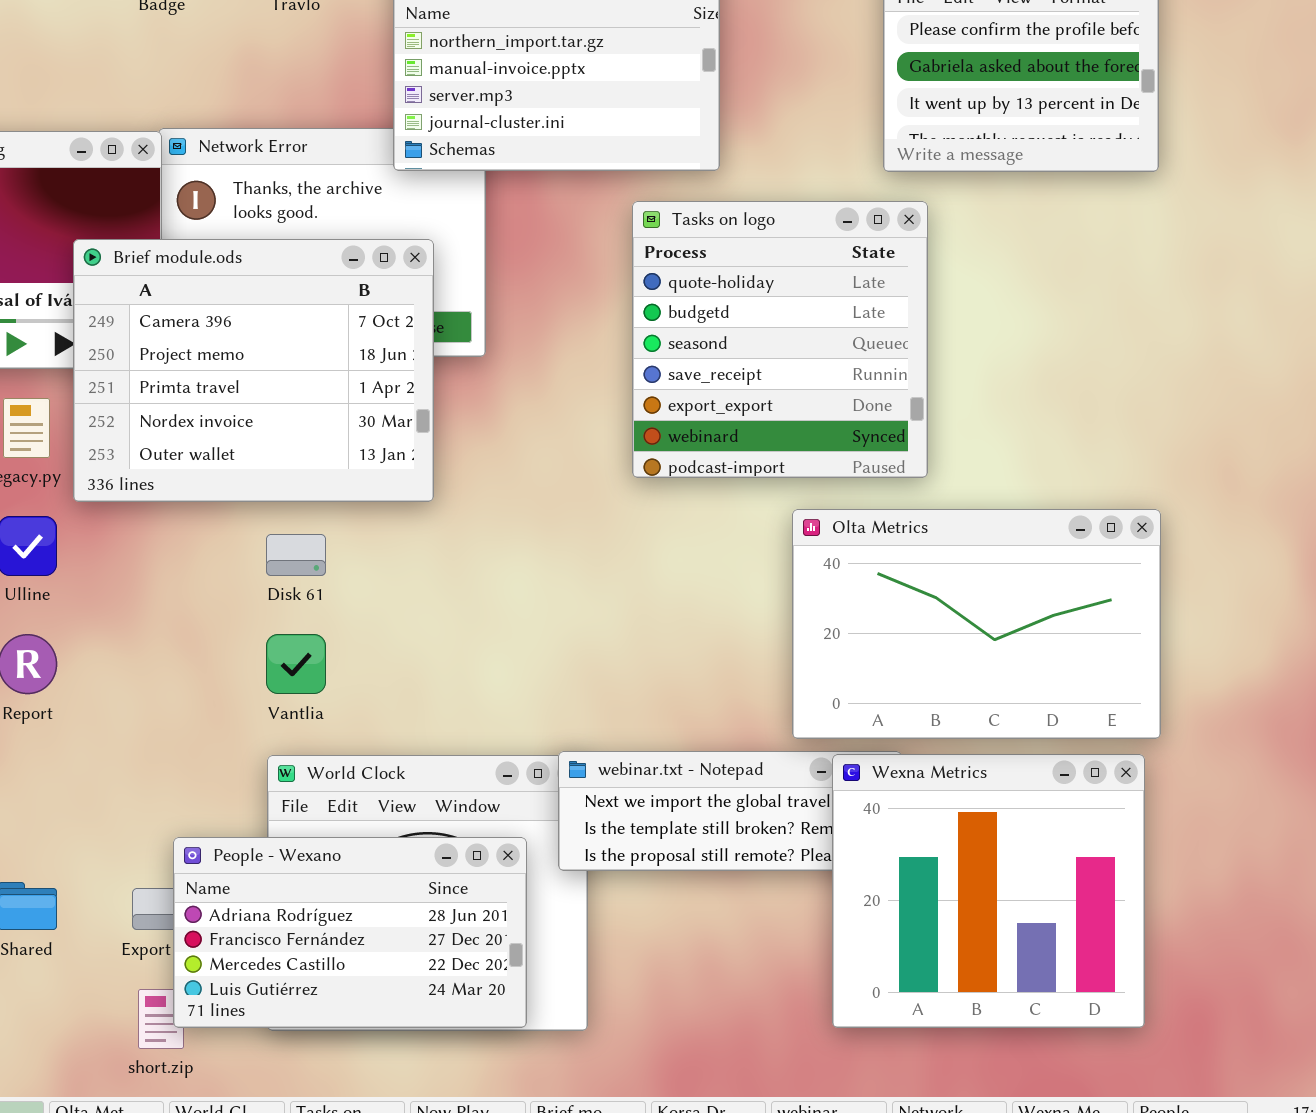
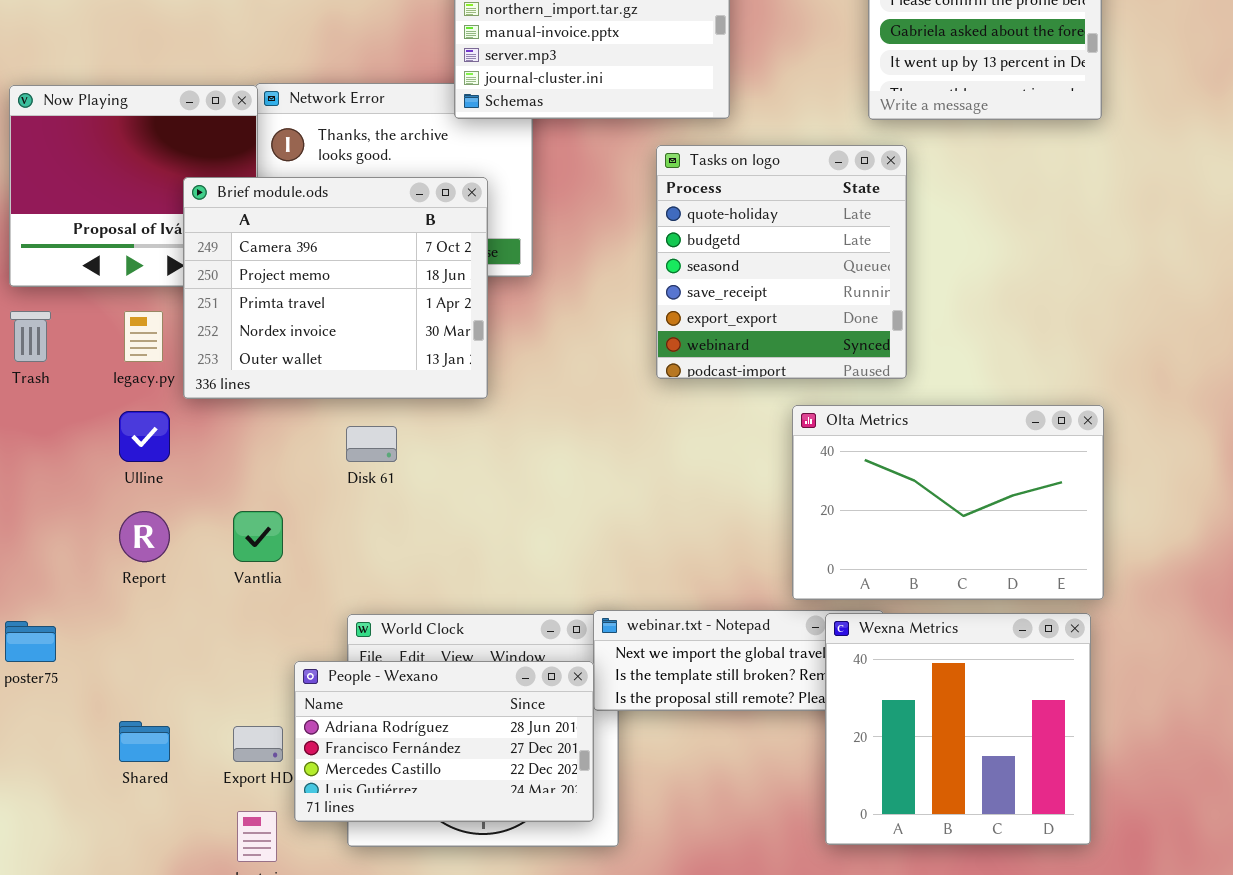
Vantlia: [266,634,326,694] -> [233,511,283,562], moved
People - Wexano: [173,837,527,1028] -> [294,661,594,822], moved

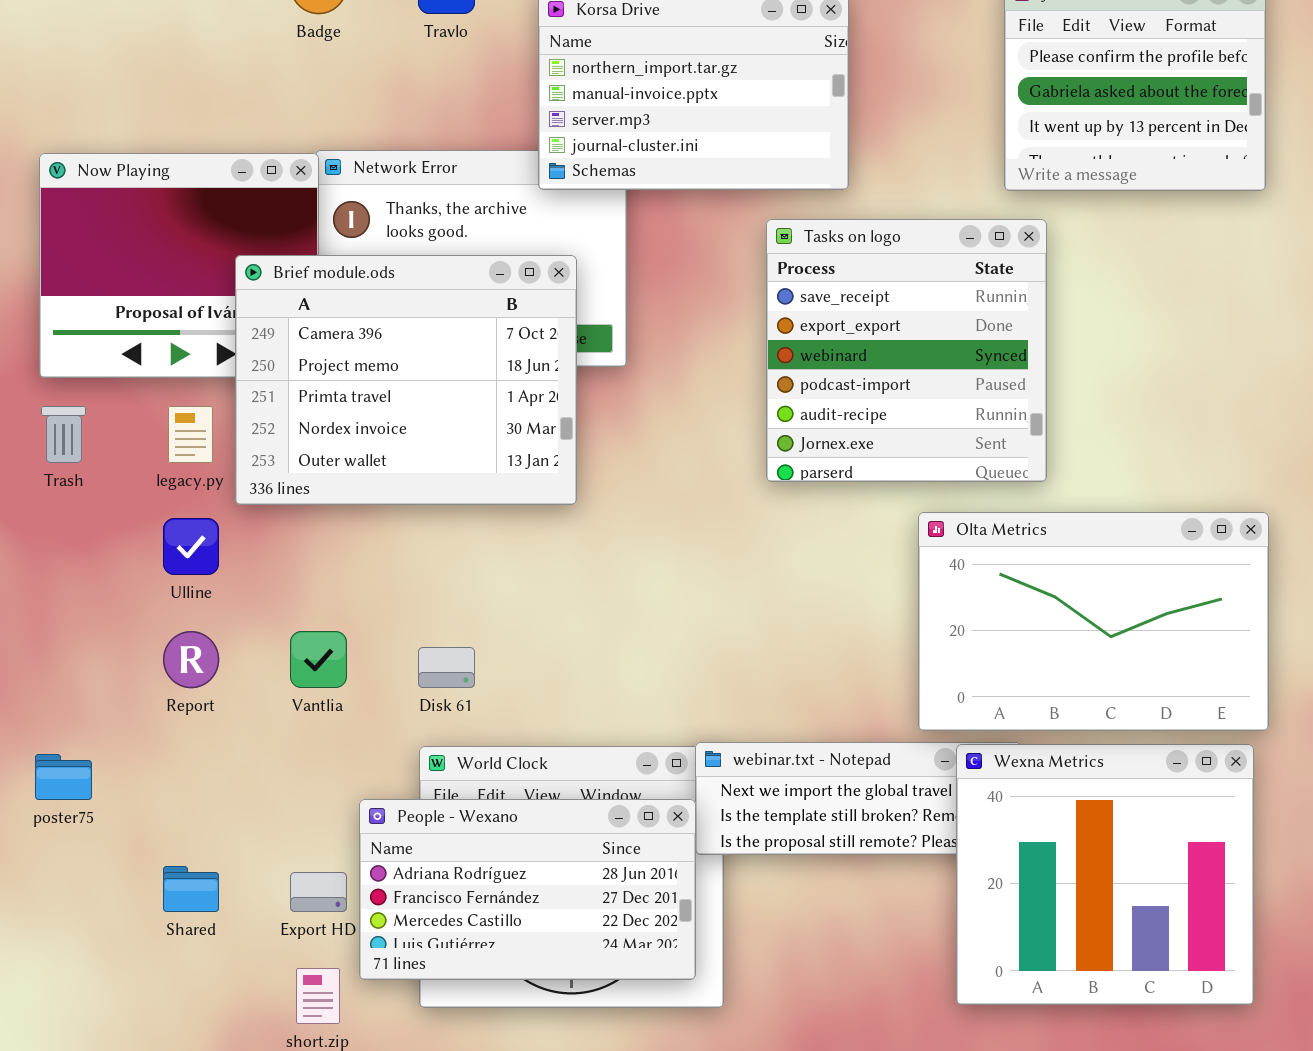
Tasks on logo: [656,145,907,379] -> [766,219,1047,482], scrolled down 3 rows
Disk 61: [346,426,397,462] -> [418,647,475,688], moved

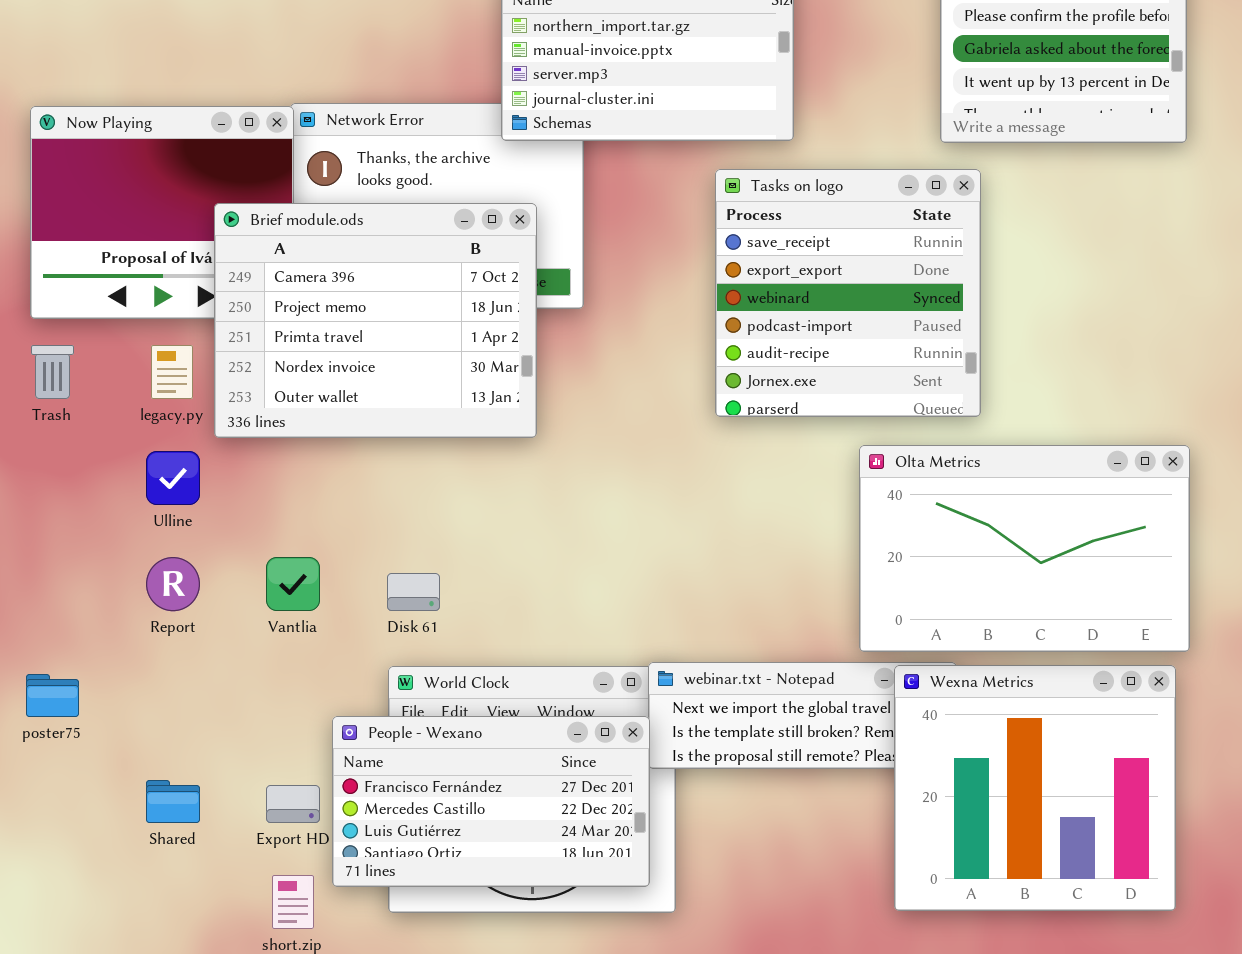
People - Wexano: [359,799,696,980] -> [332,716,650,887], scrolled down 1 row

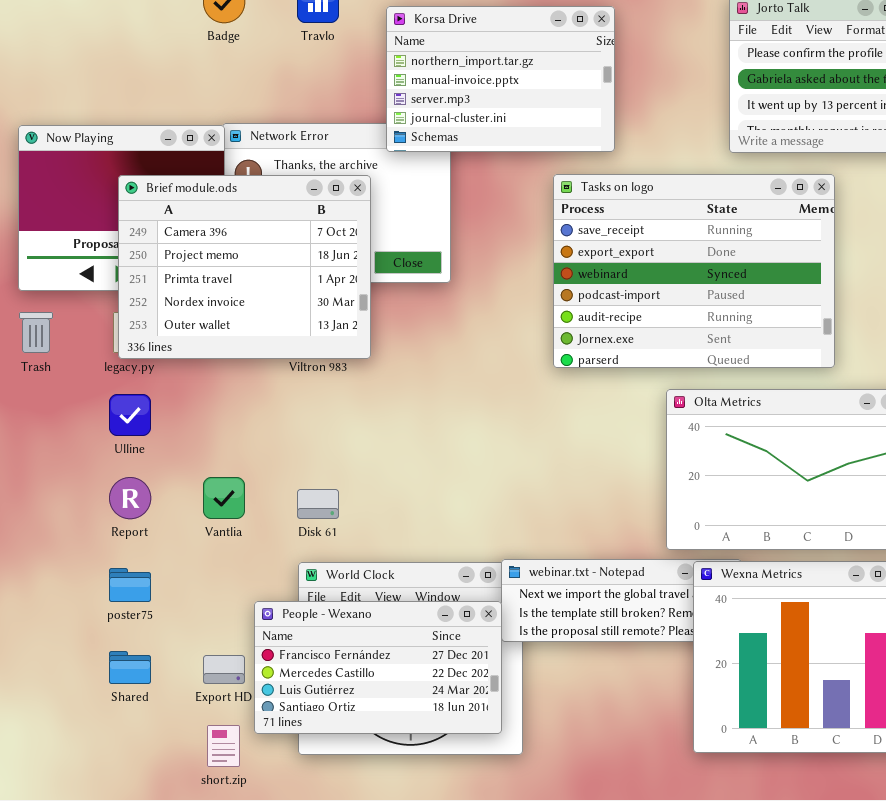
Tasks on logo: [715,169,981,417] -> [553,174,835,368], resized
Brief module.ods: [214,203,537,438] -> [118,175,371,359], moved
poster75: [26,674,79,717] -> [109,568,151,602], moved

